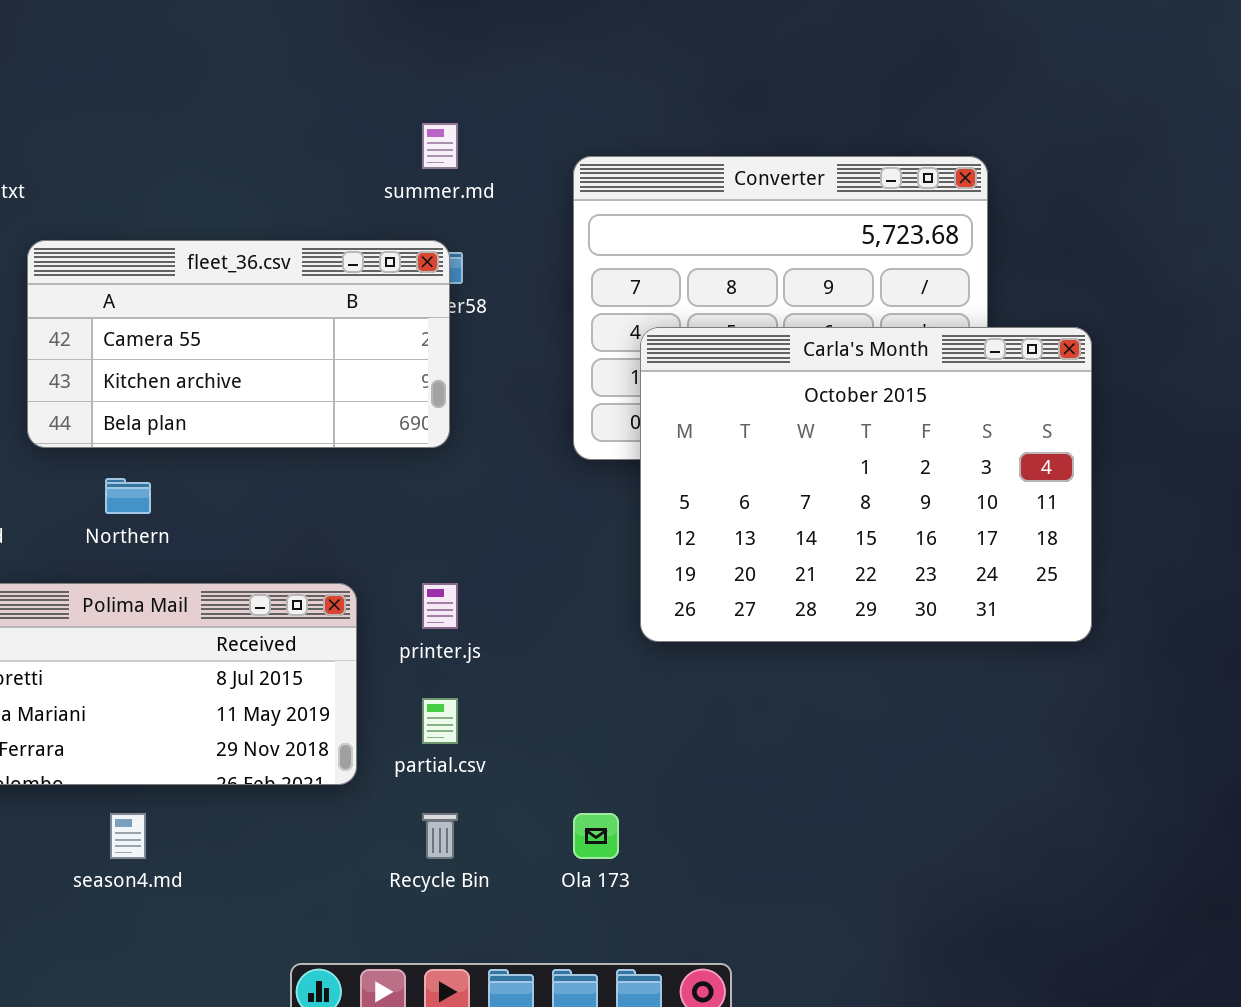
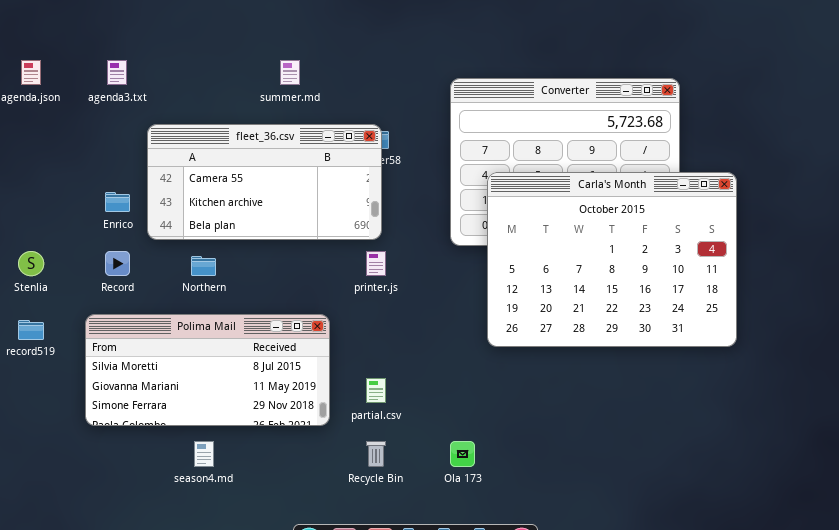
summer.md: [422,123,458,169] -> [280,60,300,85], moved
printer.js: [422,583,458,629] -> [366,251,386,276], moved

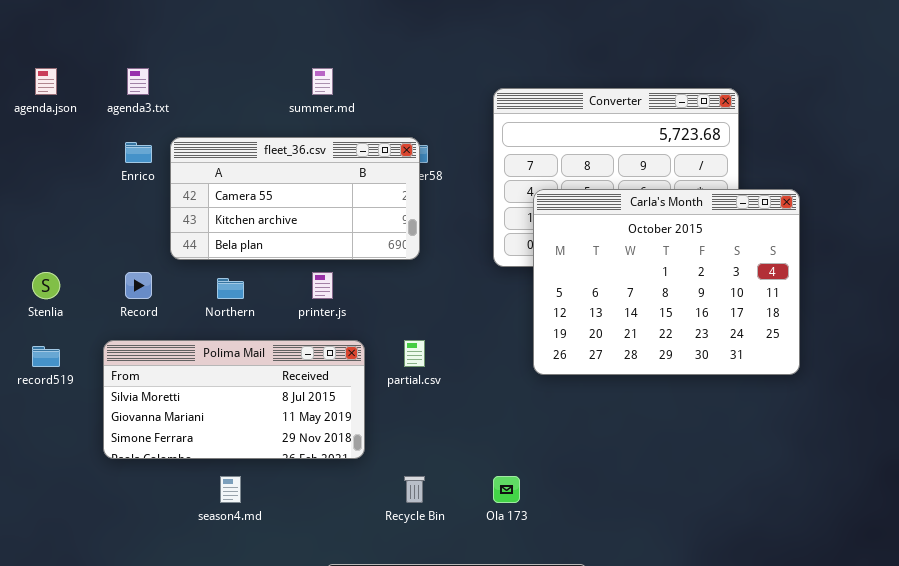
Enrico: [105,192,130,212] -> [125,142,152,163], moved
printer.js: [366,251,386,276] -> [312,272,333,299], moved
partial.csv: [366,378,386,403] -> [404,340,425,367], moved

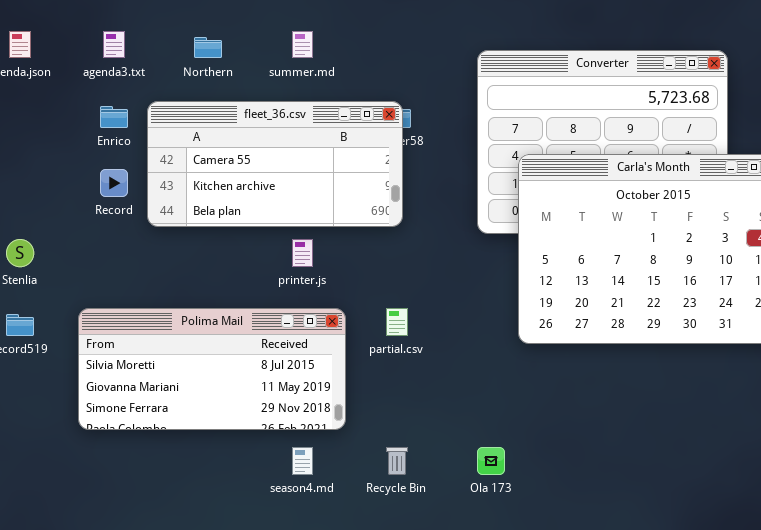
Record: [125,272,152,299] -> [100,169,128,197], moved
Northern: [217,278,244,299] -> [194,37,222,58], moved
season4.md: [220,476,241,503] -> [292,447,313,475], moved

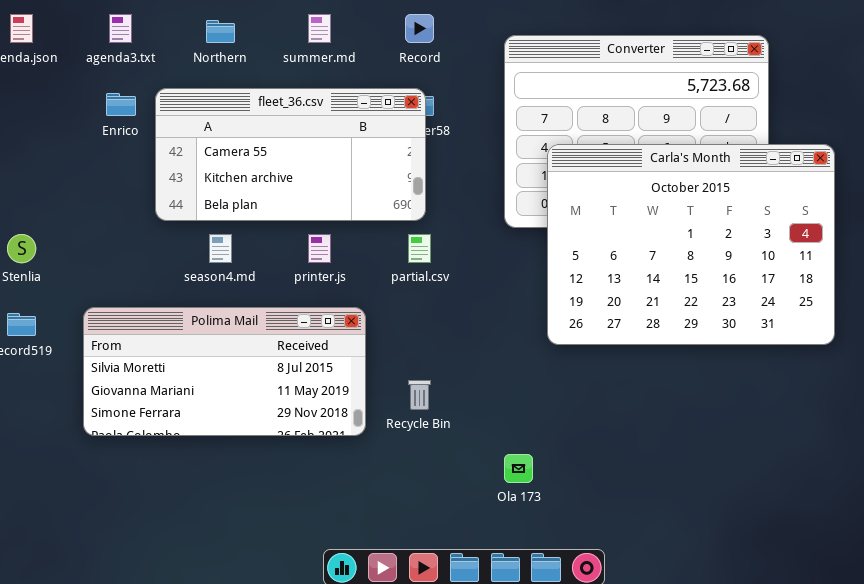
Record: [100,169,128,197] -> [405,14,434,43], moved
partial.csv: [386,308,408,336] -> [408,234,431,263], moved
season4.md: [292,447,313,475] -> [209,234,232,263], moved
Recycle Bin: [386,447,408,475] -> [408,380,431,410], moved

